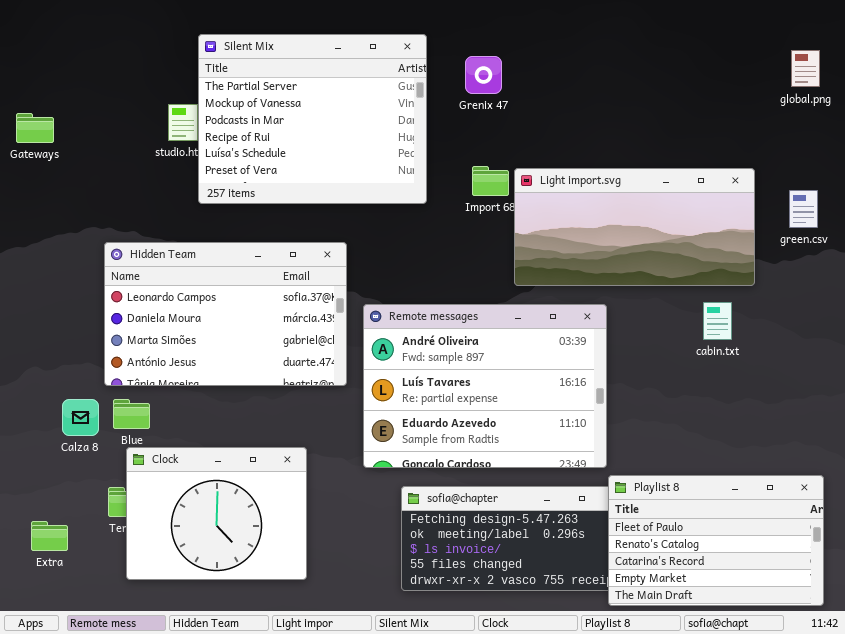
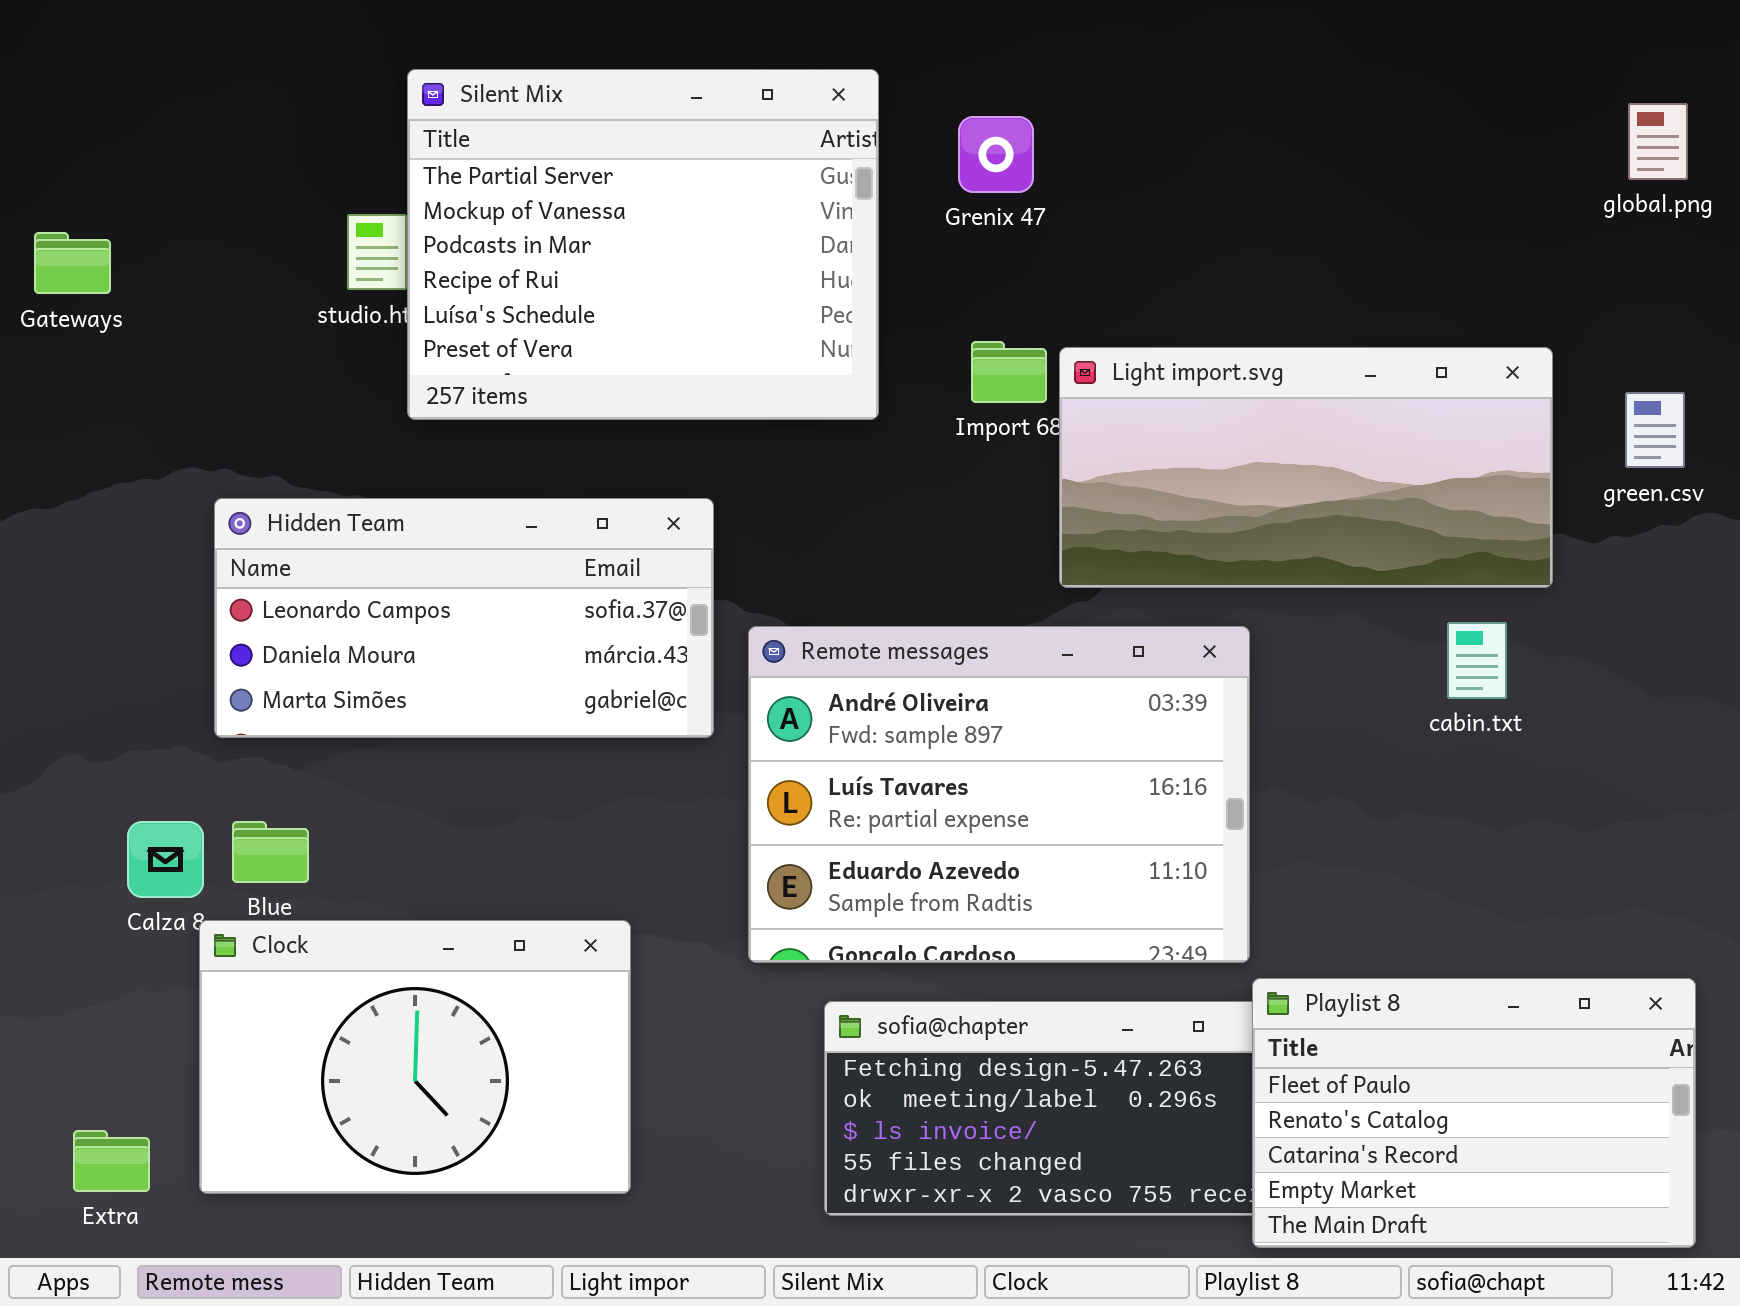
Hidden Team: [104,242,347,386] -> [214,498,714,738], resized
Clock: [126,447,307,580] -> [199,920,631,1194], resized
Extra: [31,521,68,551] -> [73,1130,150,1192], moved

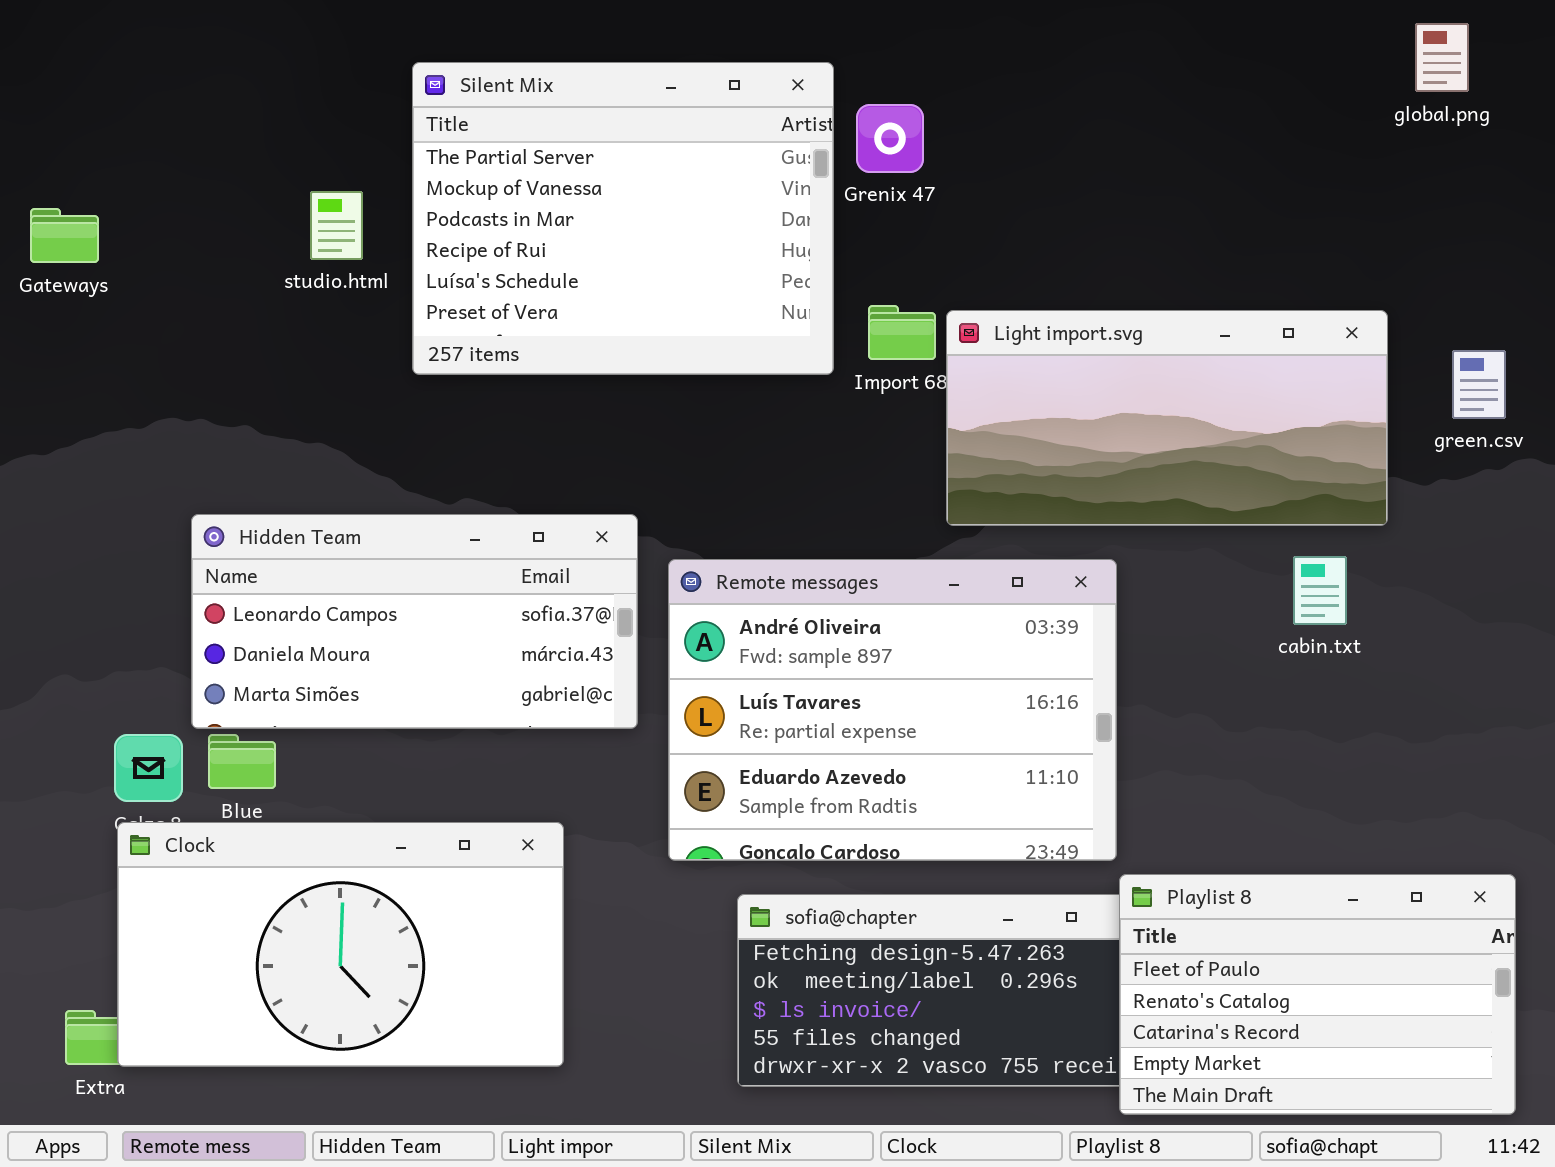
Silent Mix: [407,69,879,420] -> [412,62,834,375], moved
global.png: [1628,103,1688,180] -> [1415,23,1469,92], moved
Hidden Team: [214,498,714,738] -> [191,514,638,729], moved
Clock: [199,920,631,1194] -> [117,822,564,1067], resized

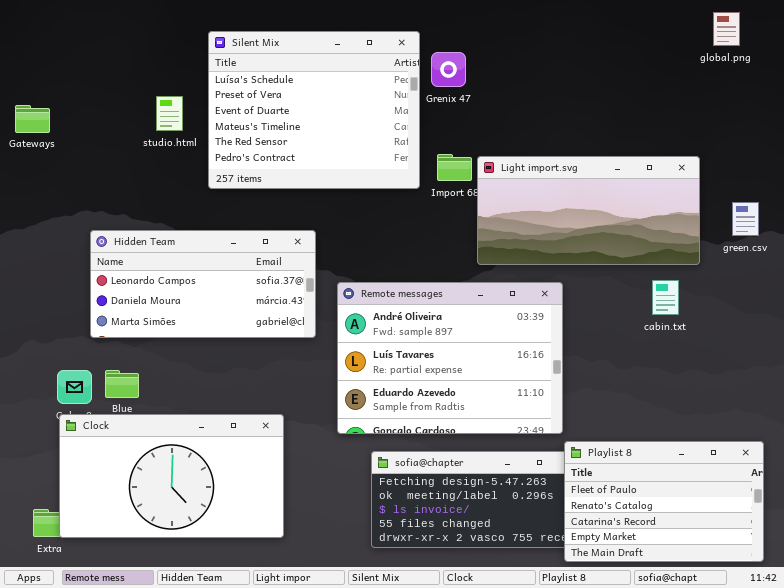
Silent Mix: [412,62,834,375] -> [208,31,420,189], scrolled down 4 rows
green.csv: [1452,350,1506,419] -> [732,202,759,236], moved
Hidden Team: [191,514,638,729] -> [90,230,316,338], moved

